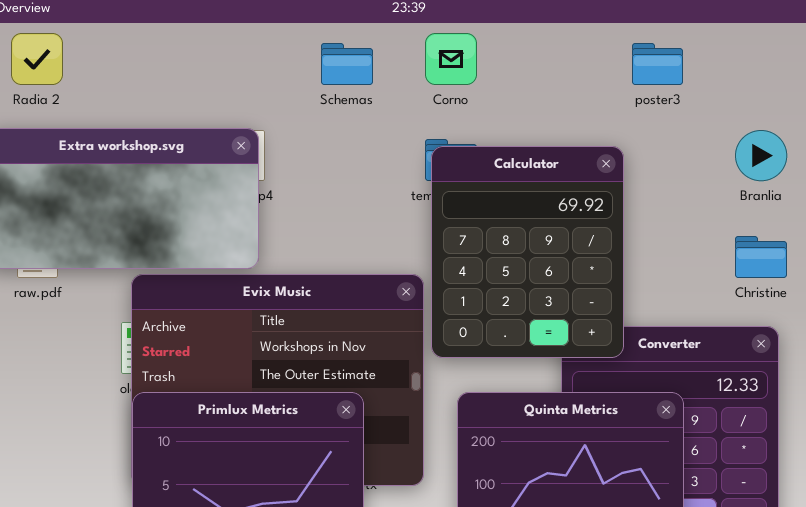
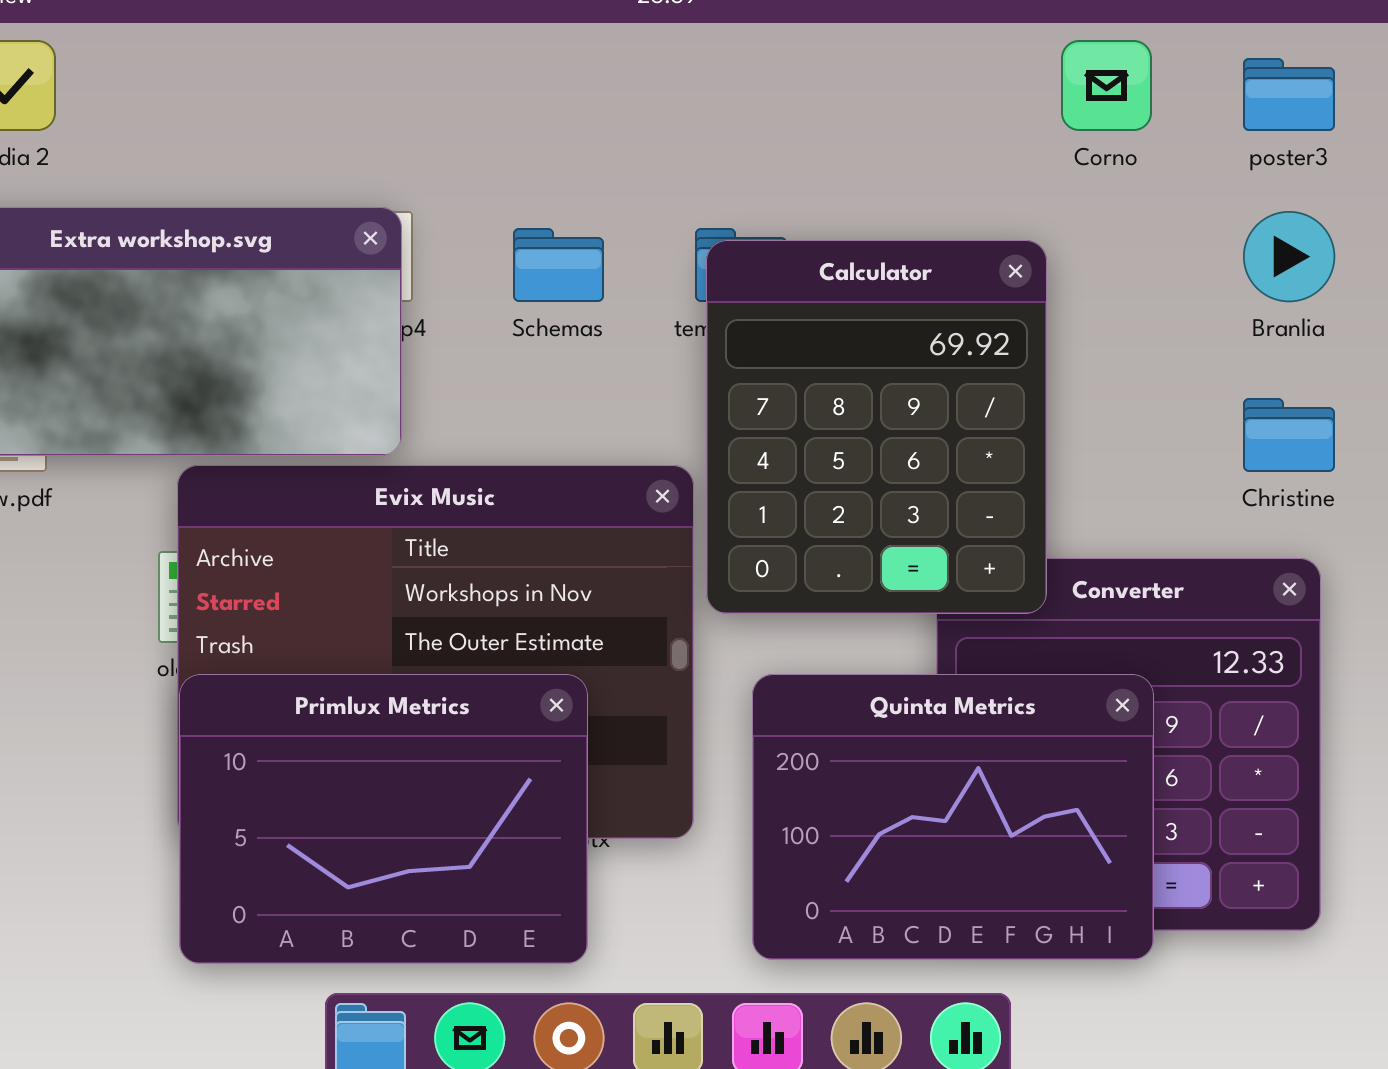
Corno: [425,33,477,85] -> [1061,40,1152,131], moved
Schemas: [321,43,373,85] -> [513,228,604,302], moved
poster3: [632,43,683,85] -> [1243,58,1335,131], moved

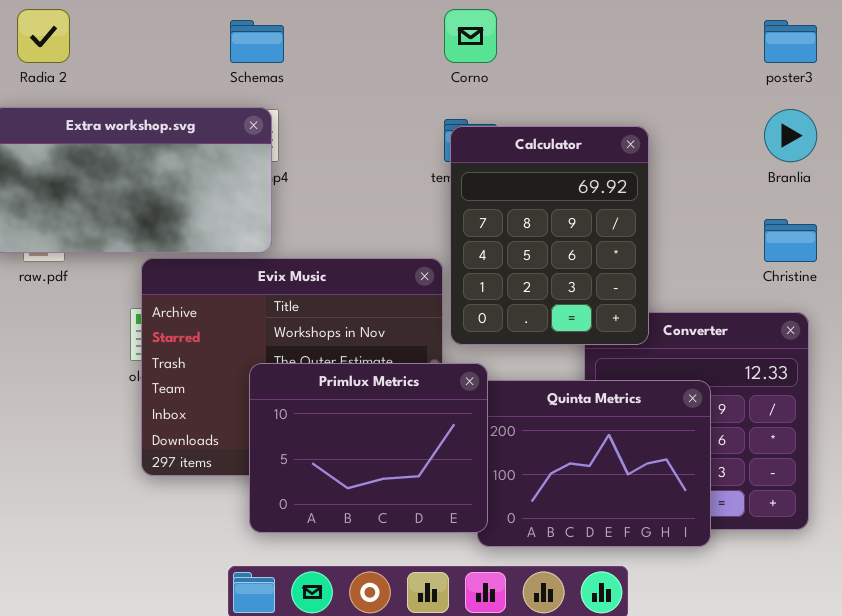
Corno: [1061,40,1152,131] -> [444,9,497,63], moved
Schemas: [513,228,604,302] -> [230,20,284,63], moved
Primlux Metrics: [179,674,588,964] -> [249,363,488,533], moved

